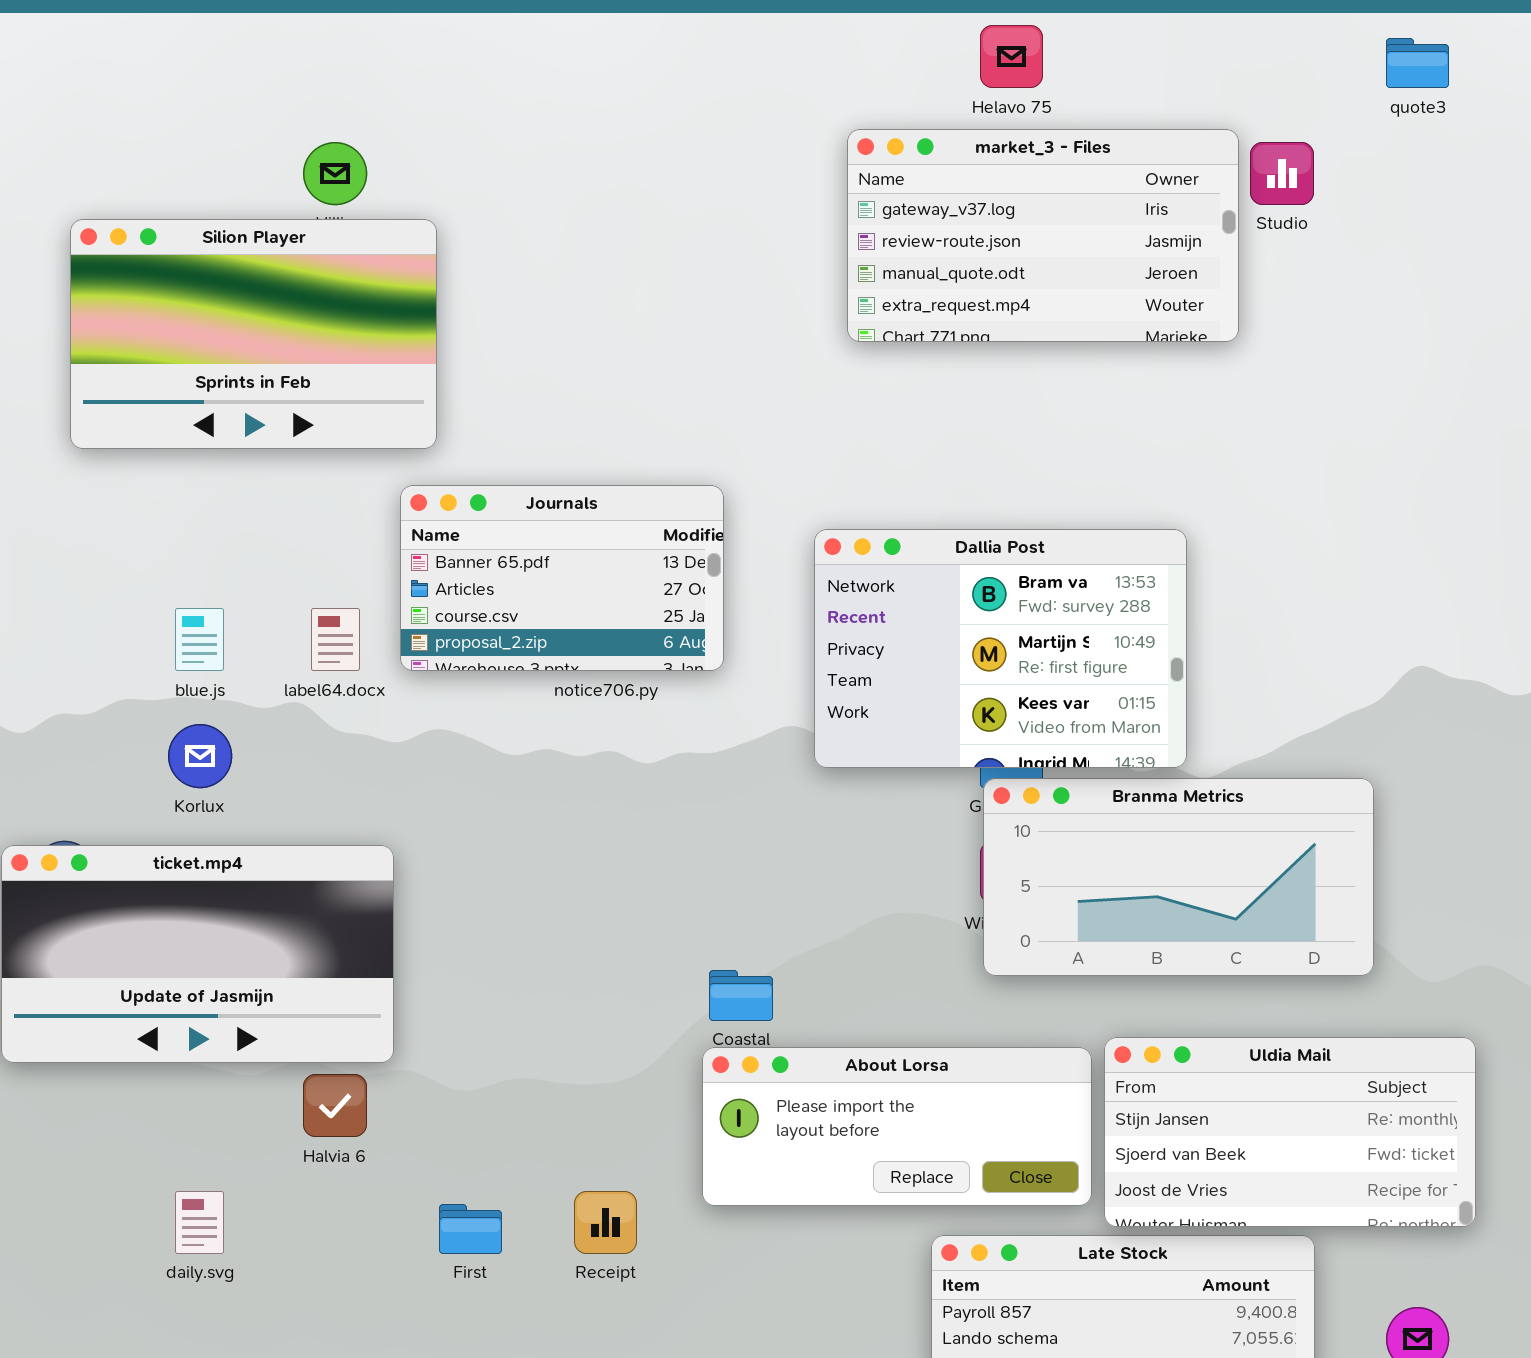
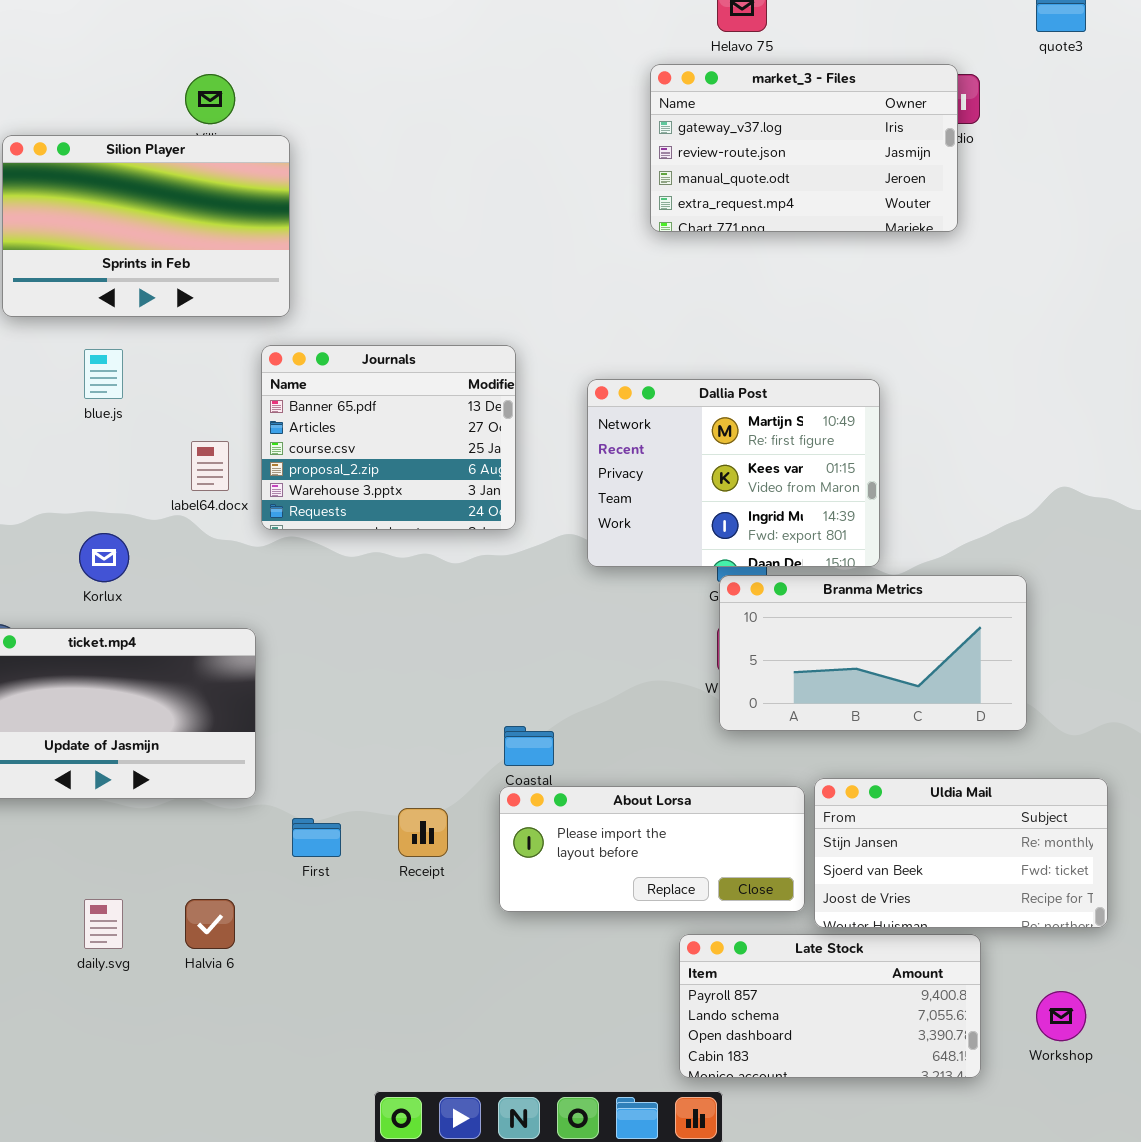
market_3 - Files: [847,129,1239,342] -> [650,64,958,232], moved
Journals: [400,485,724,671] -> [261,345,516,530], resized
Dallia Post: [814,529,1187,768] -> [587,379,880,567], scrolled down 1 row
blue.js: [175,608,224,671] -> [84,349,123,399], moved
Halvia 6: [303,1074,367,1137] -> [185,899,235,949], moved
Receipt: [574,1191,637,1254] -> [398,808,448,857], moved
First: [439,1204,502,1254] -> [292,818,341,857], moved

